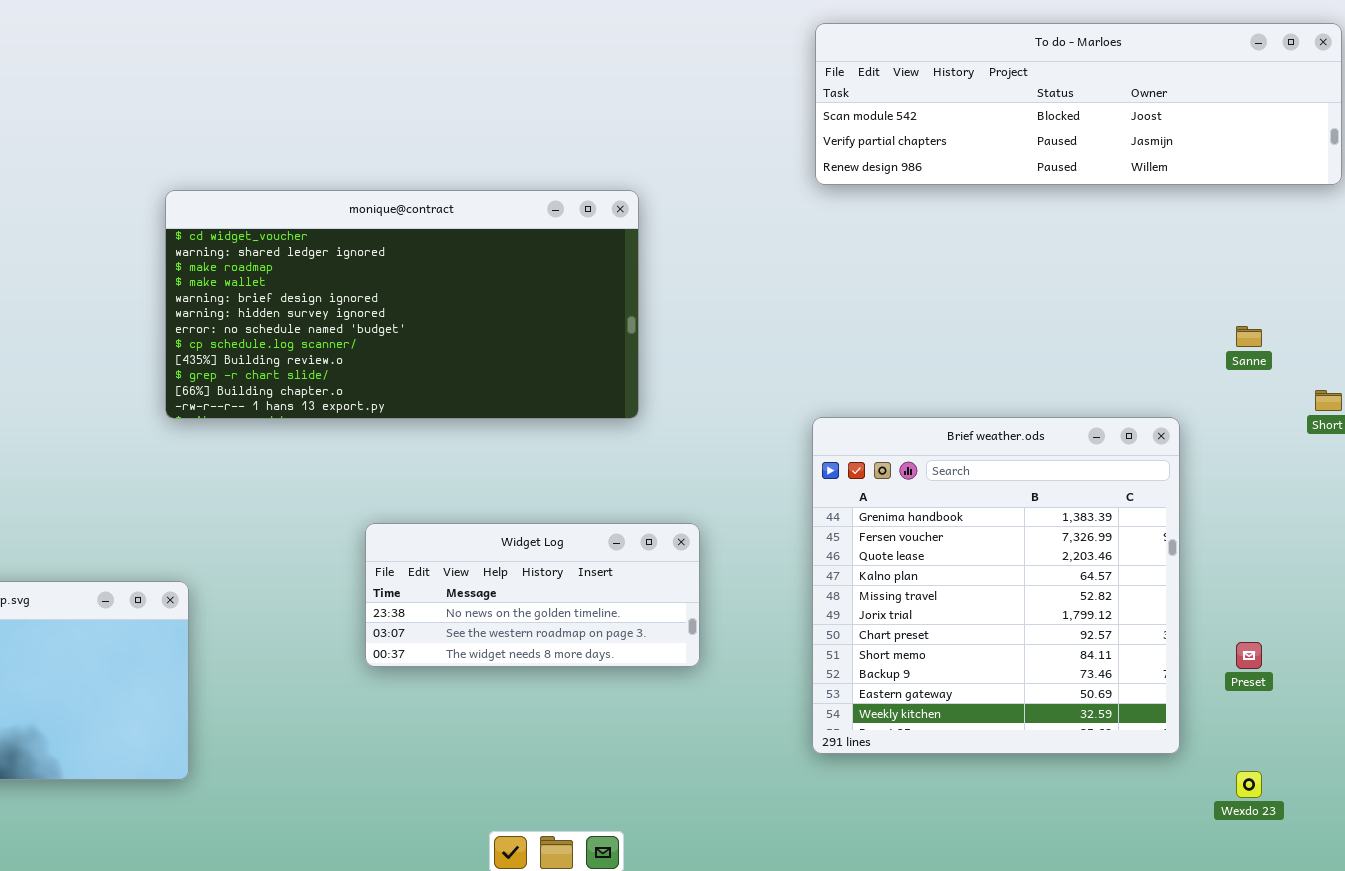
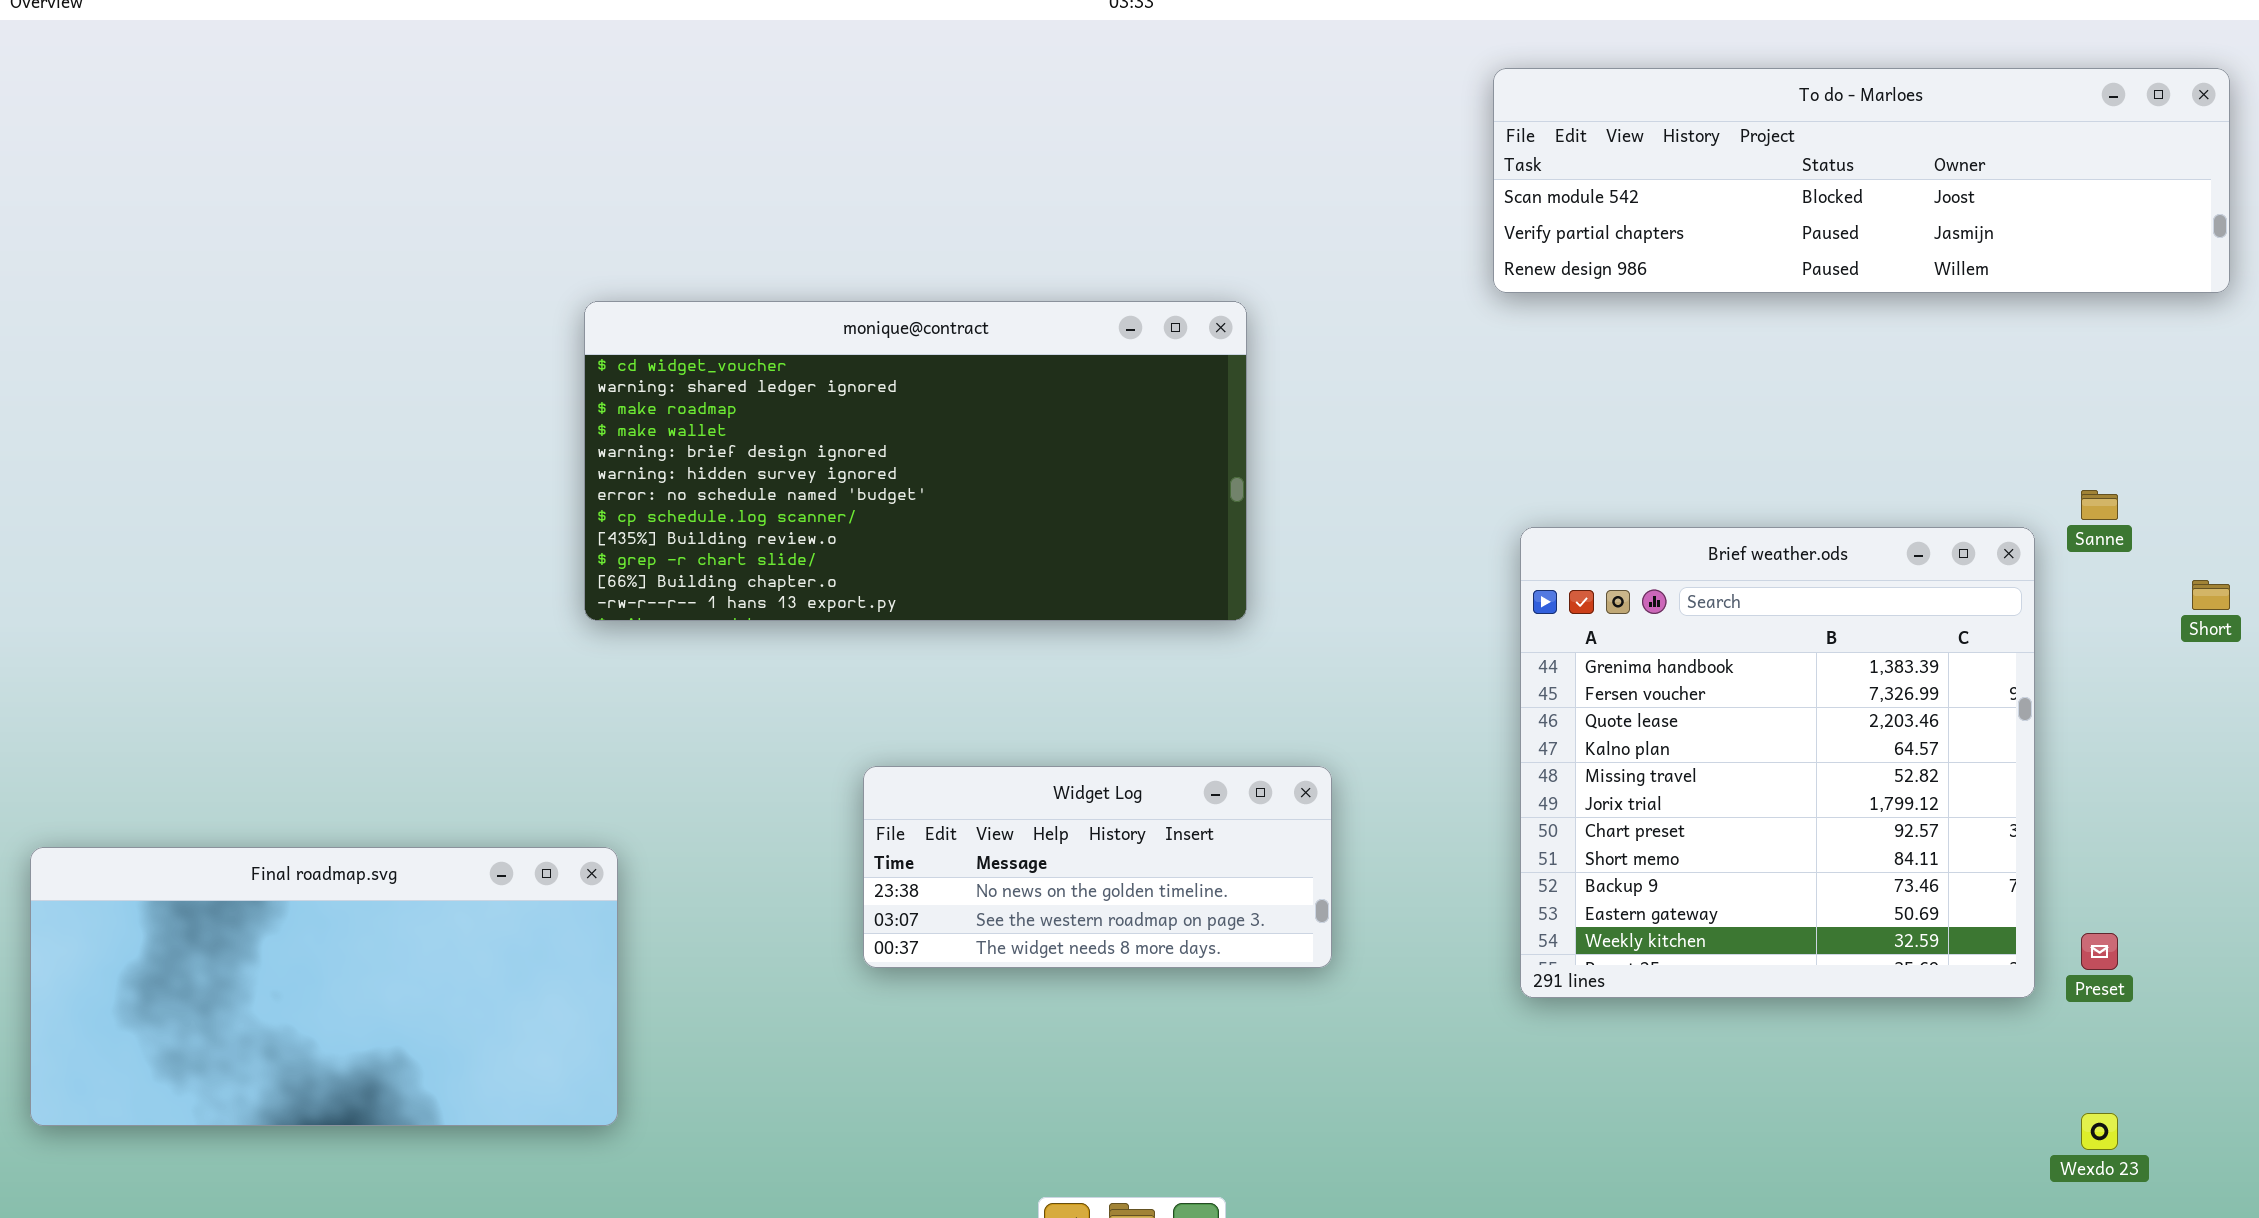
Brief weather.ods: [812,417,1180,754] -> [1520,527,2035,998], moved

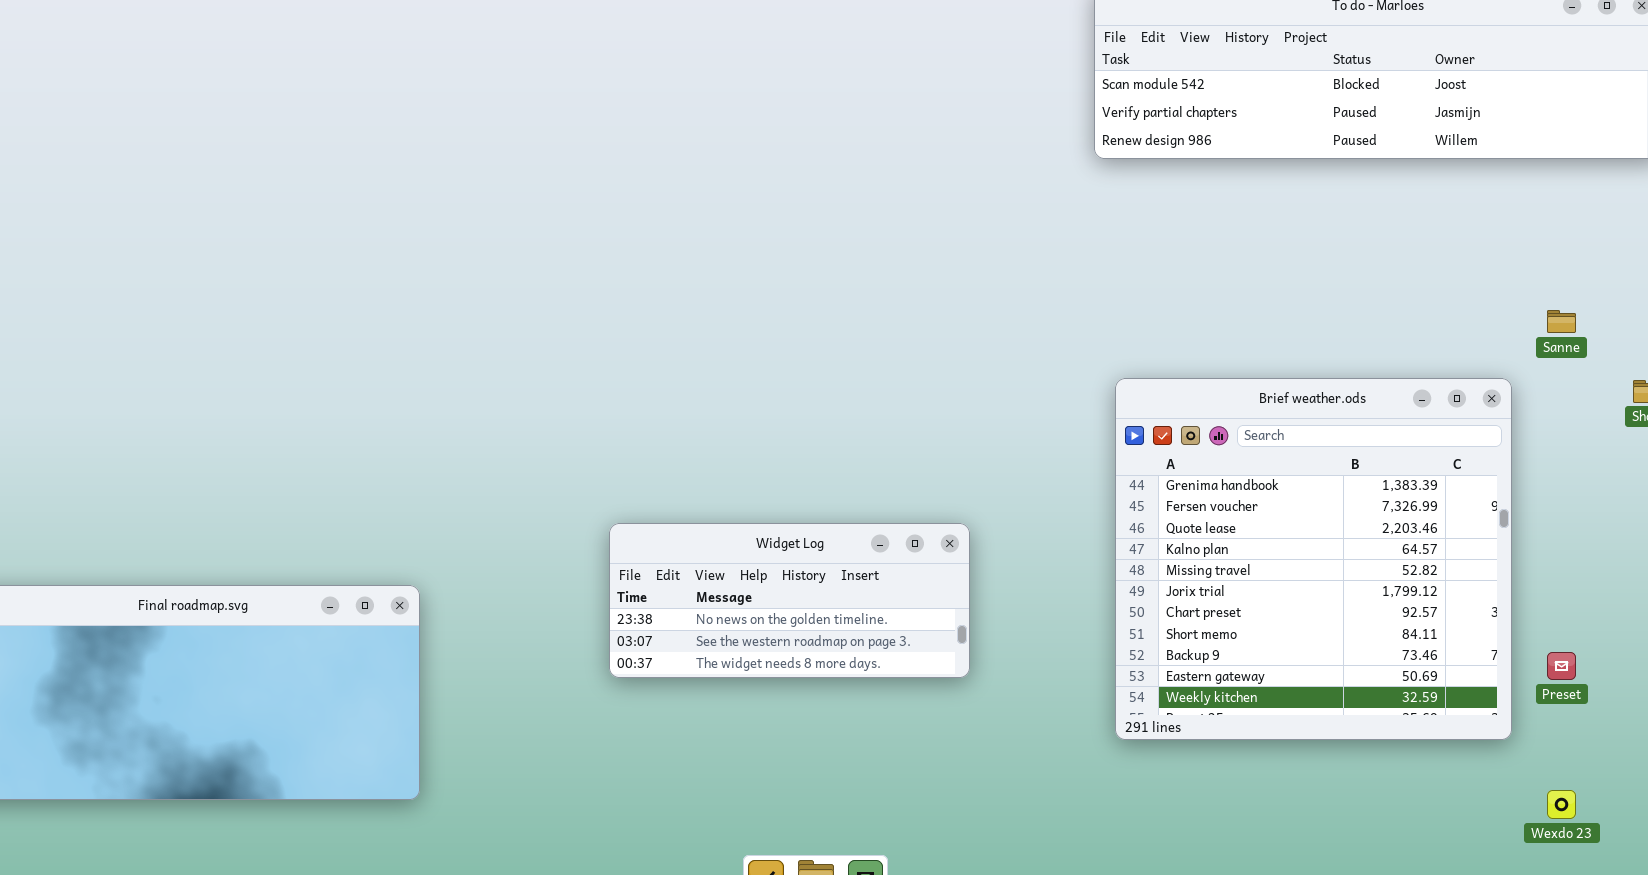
monique@contract: [584,301,1247,621] -> none, closed
Brief weather.ods: [1520,527,2035,998] -> [1115,378,1512,740], moved

